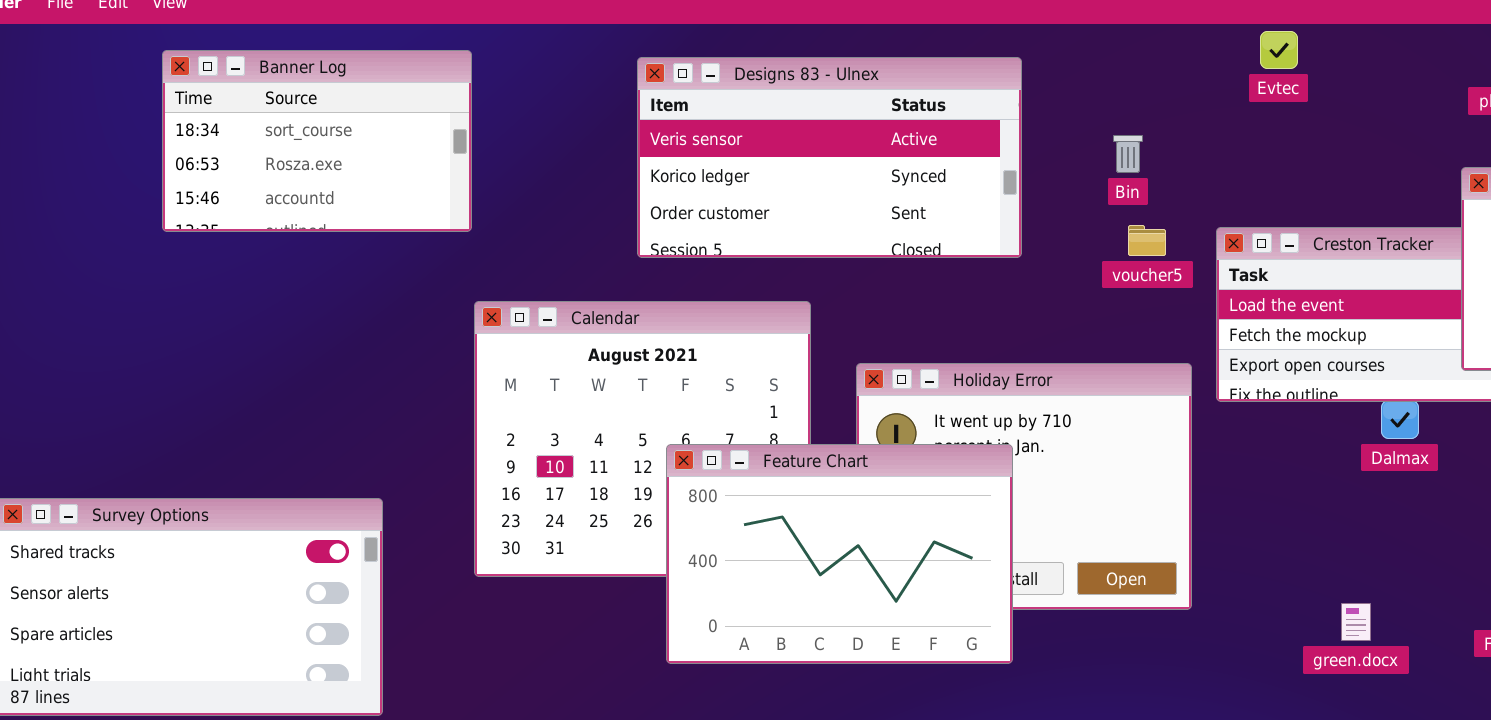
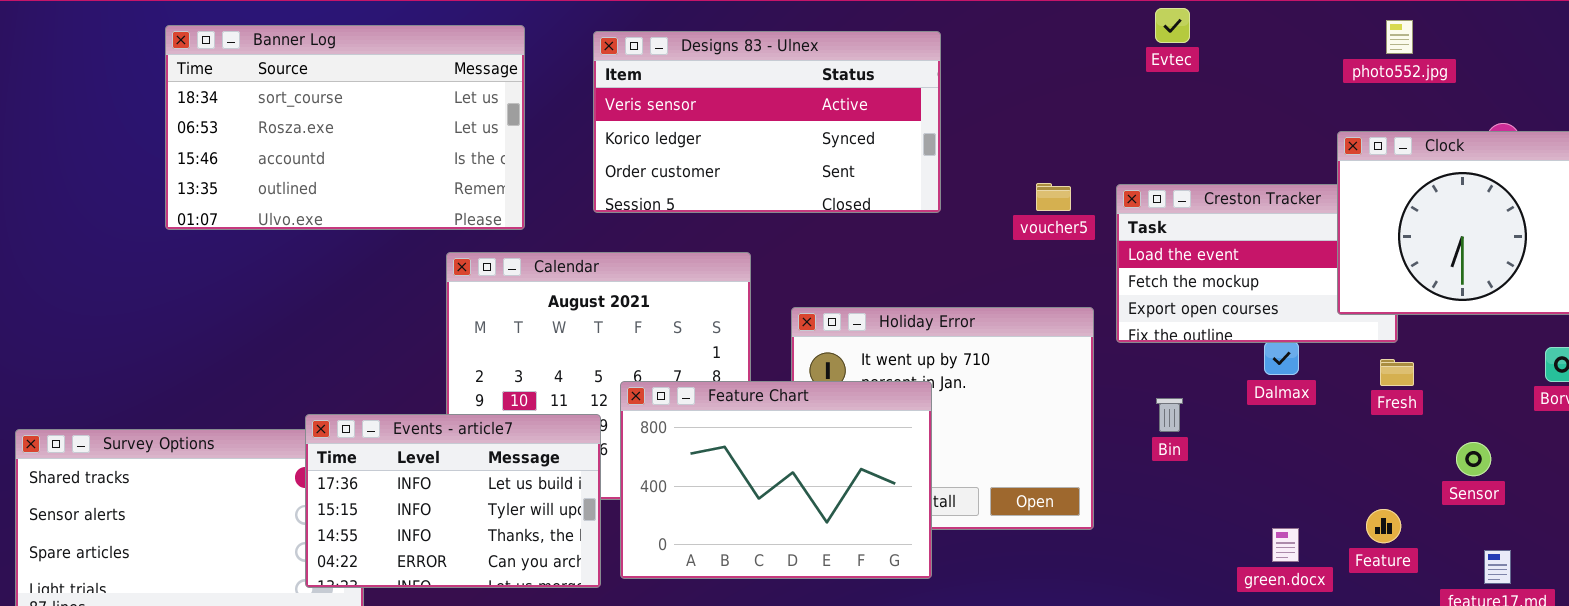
Banner Log: [162,50,472,232] -> [165,25,525,230], resized
Bin: [1113,135,1143,173] -> [1156,398,1183,432], moved
Events - article7: none -> [305,414,601,588], opened
green.docx: [1341,603,1371,641] -> [1272,528,1299,562], moved

